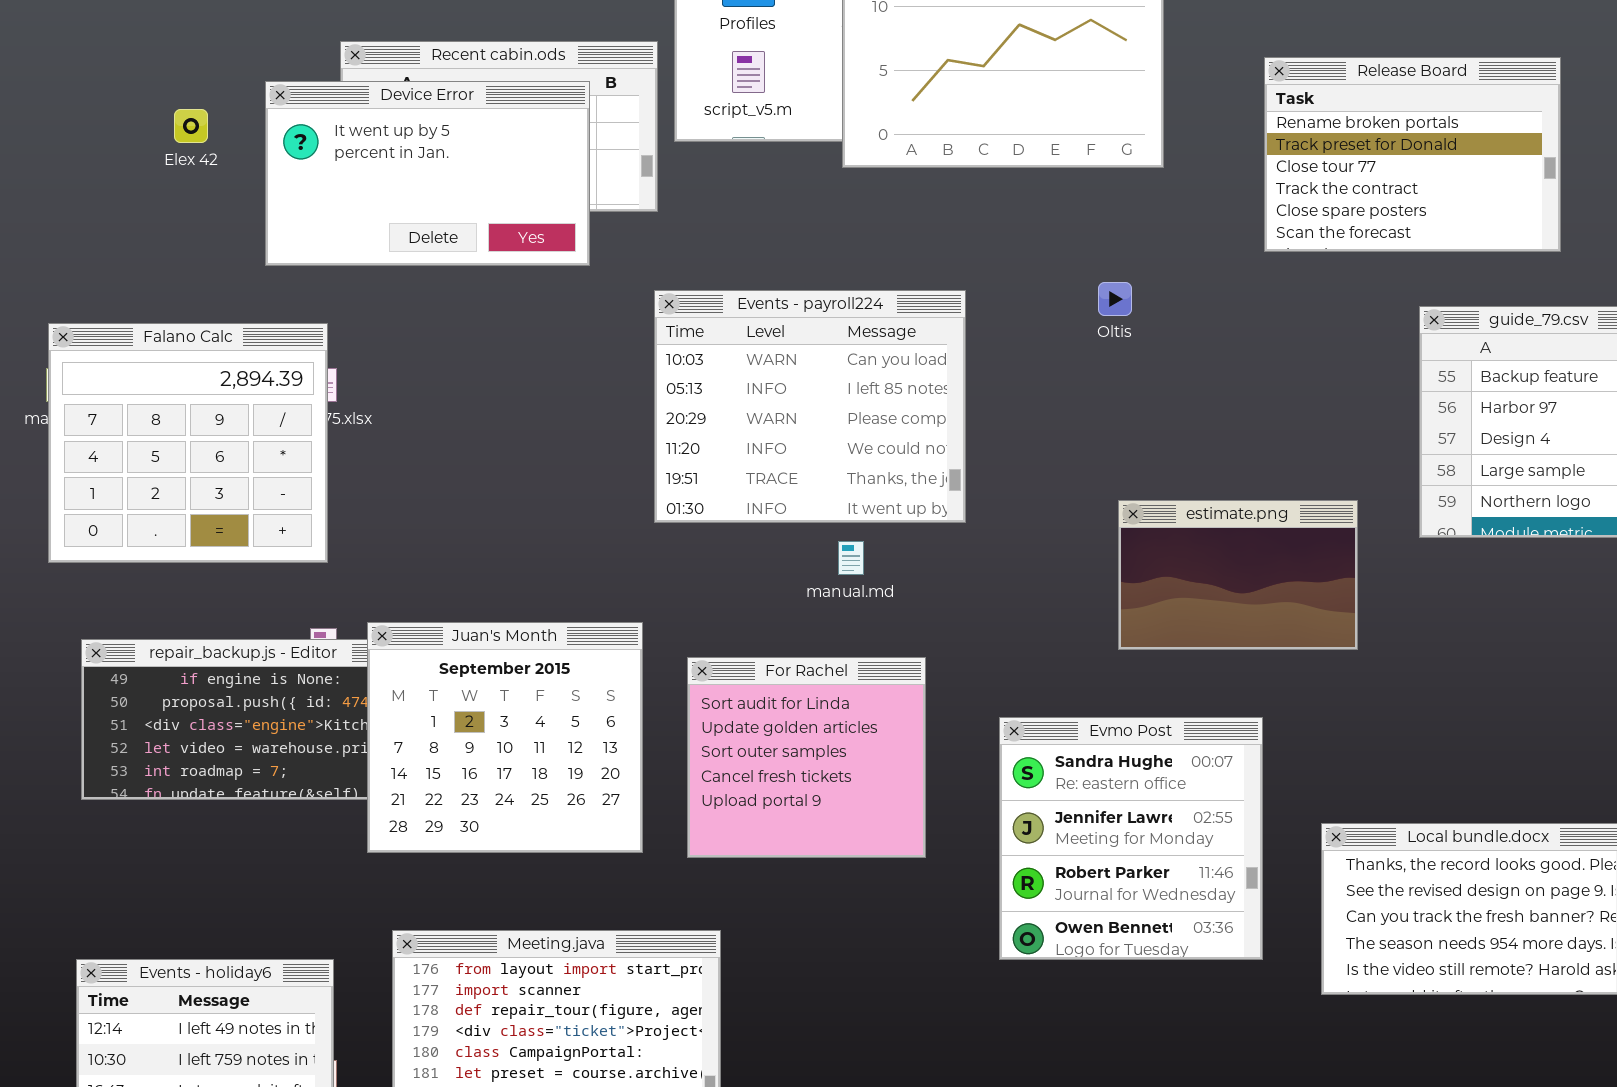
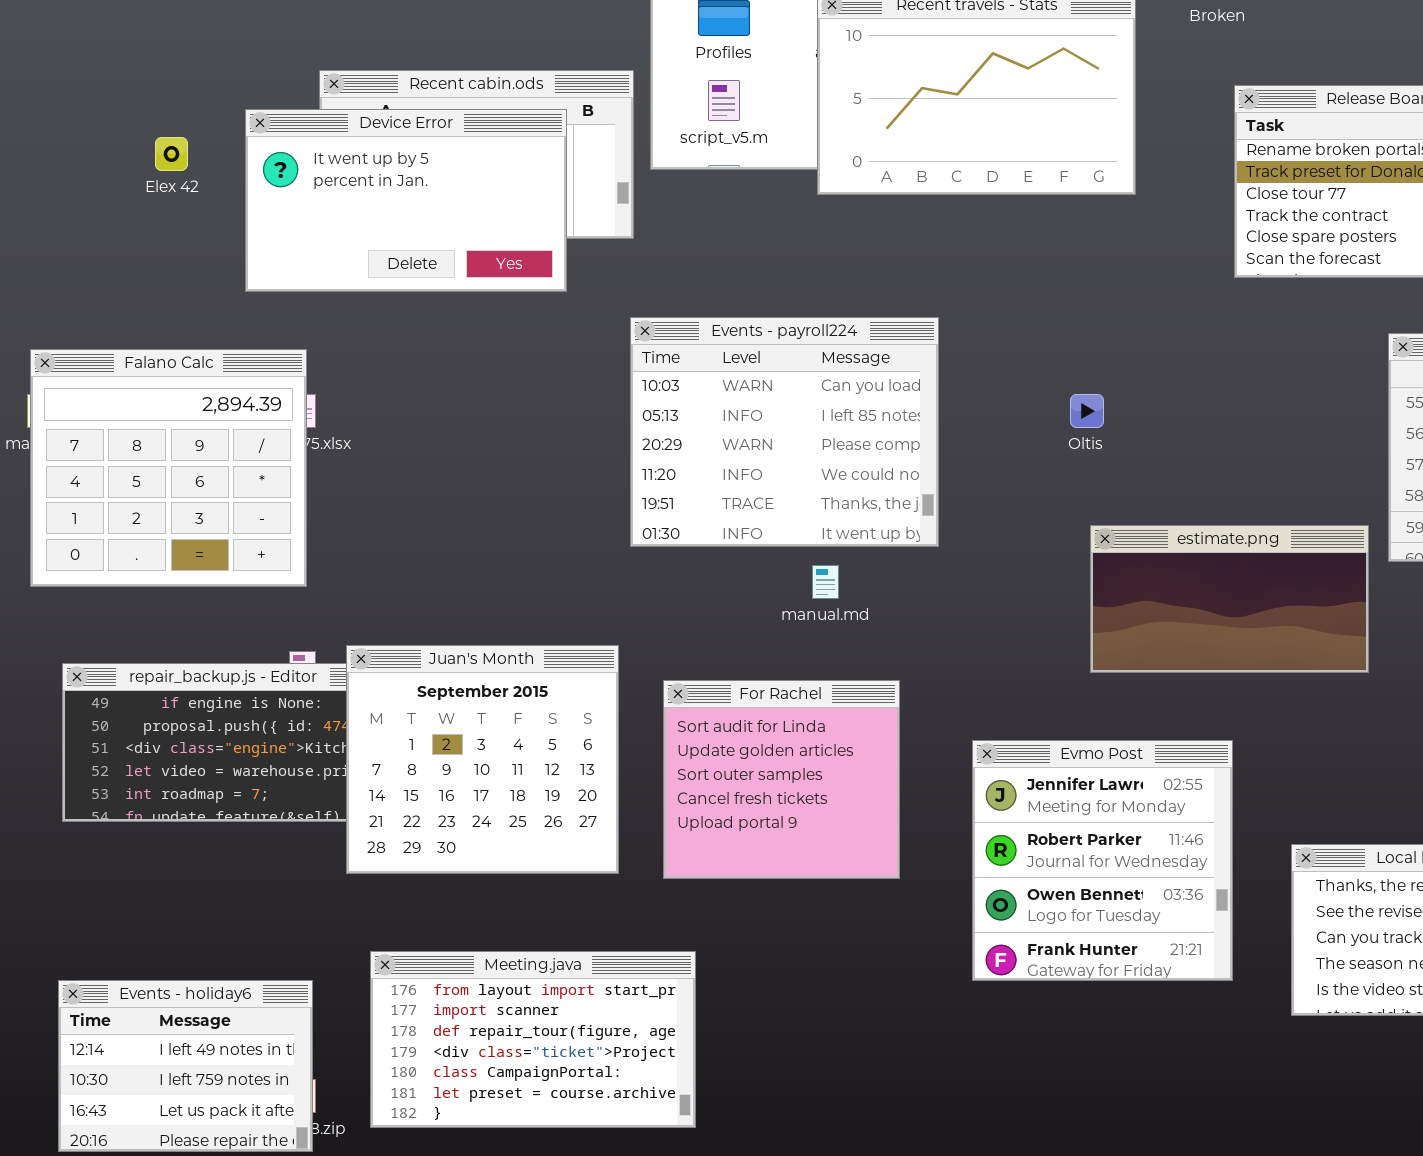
Oltis: [1098,282,1132,316] -> [1070,394,1104,428], moved
estimate.png: [1118,500,1358,650] -> [1090,525,1369,673], resized
Evmo Post: [999,717,1263,960] -> [972,740,1233,981], scrolled down 1 row

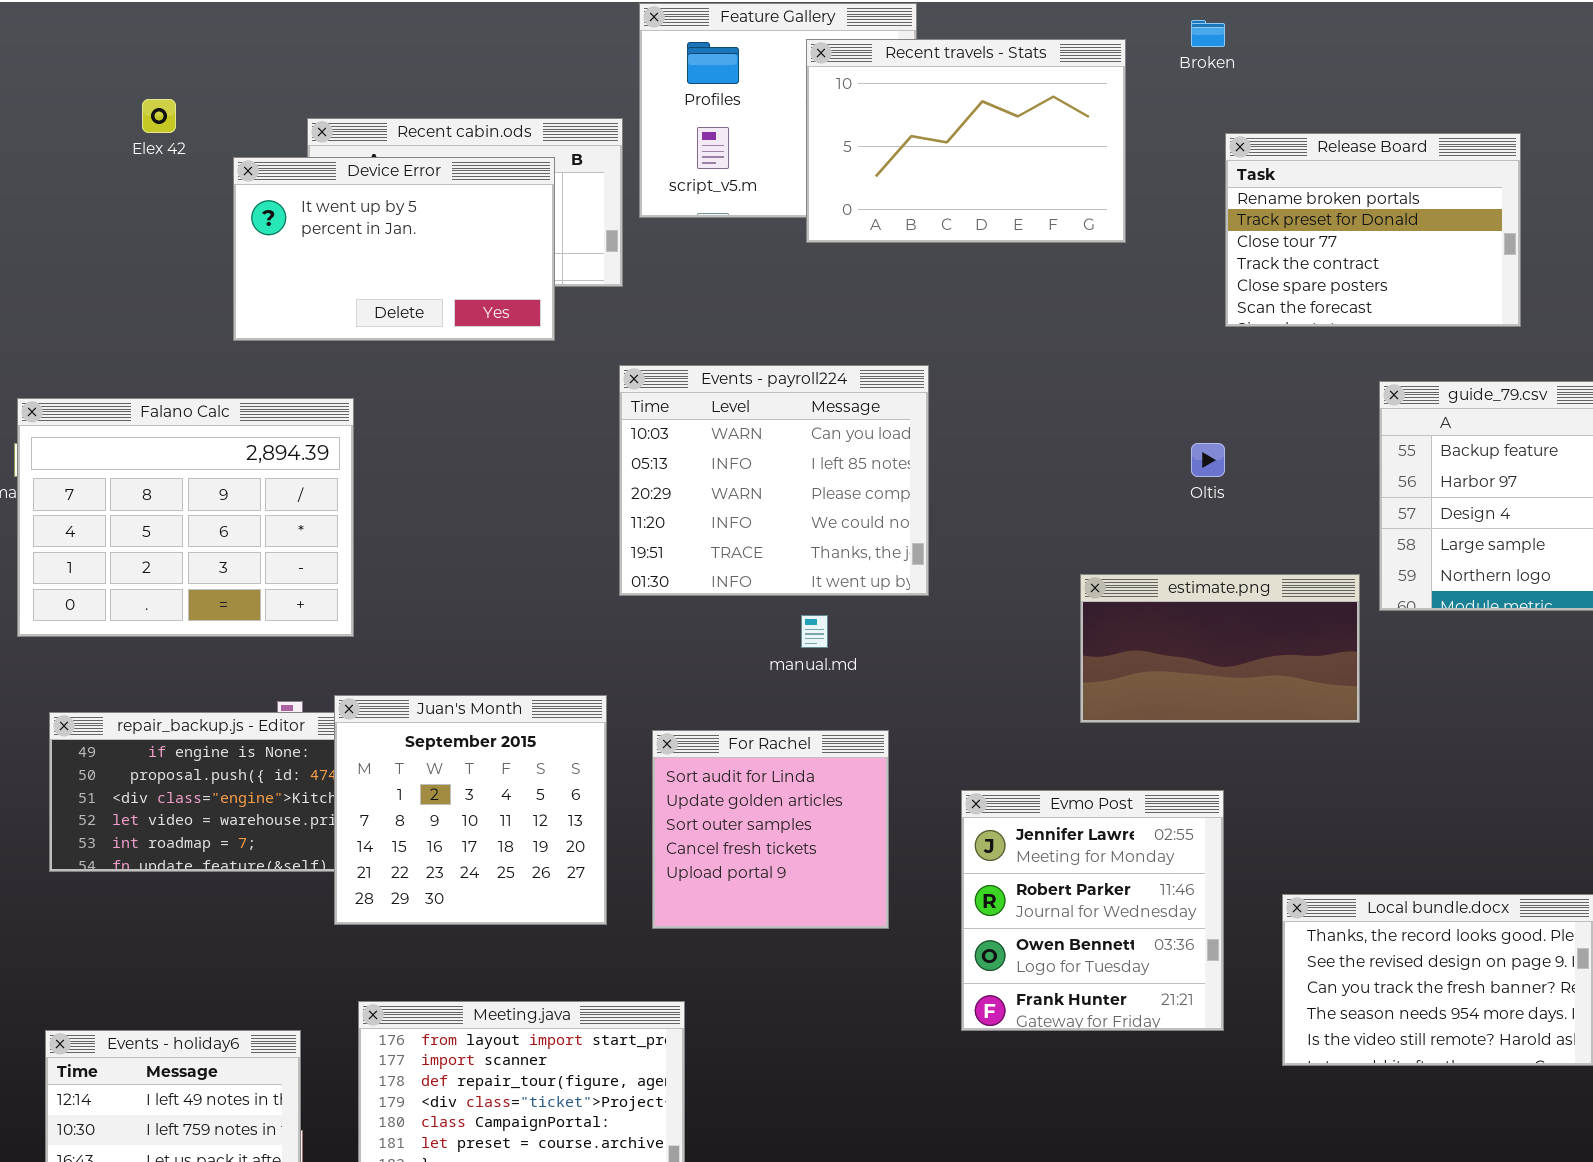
Elex 42: [155,137,188,171] -> [142,99,176,133], moved
Falano Calc: [30,349,307,587] -> [17,398,354,637], resized
Oltis: [1070,394,1104,428] -> [1191,443,1225,477], moved

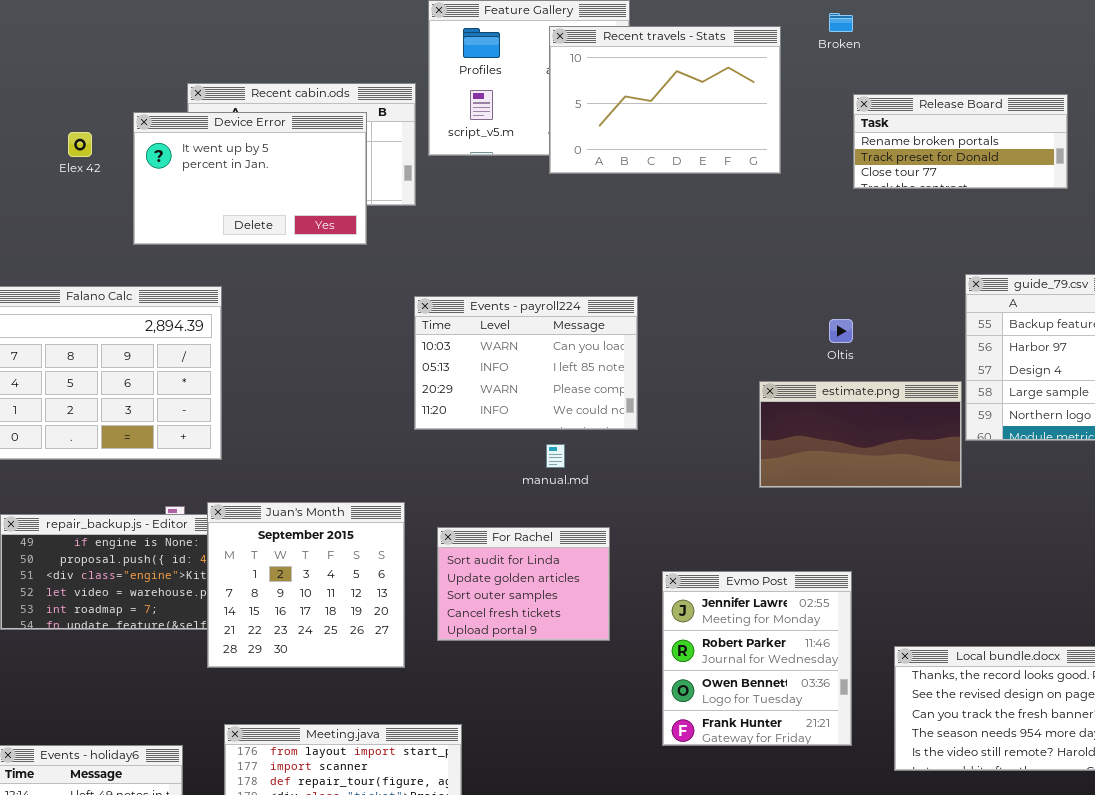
Elex 42: [142,99,176,133] -> [68,132,92,157], moved
Release Board: [1225,133,1521,327] -> [853,94,1068,189], resized
Events - payroll224: [619,365,929,596] -> [414,296,638,430], resized
estimate.png: [1080,574,1360,723] -> [759,381,962,488], moved
For Rachel: [652,730,889,929] -> [437,527,610,641], resized

